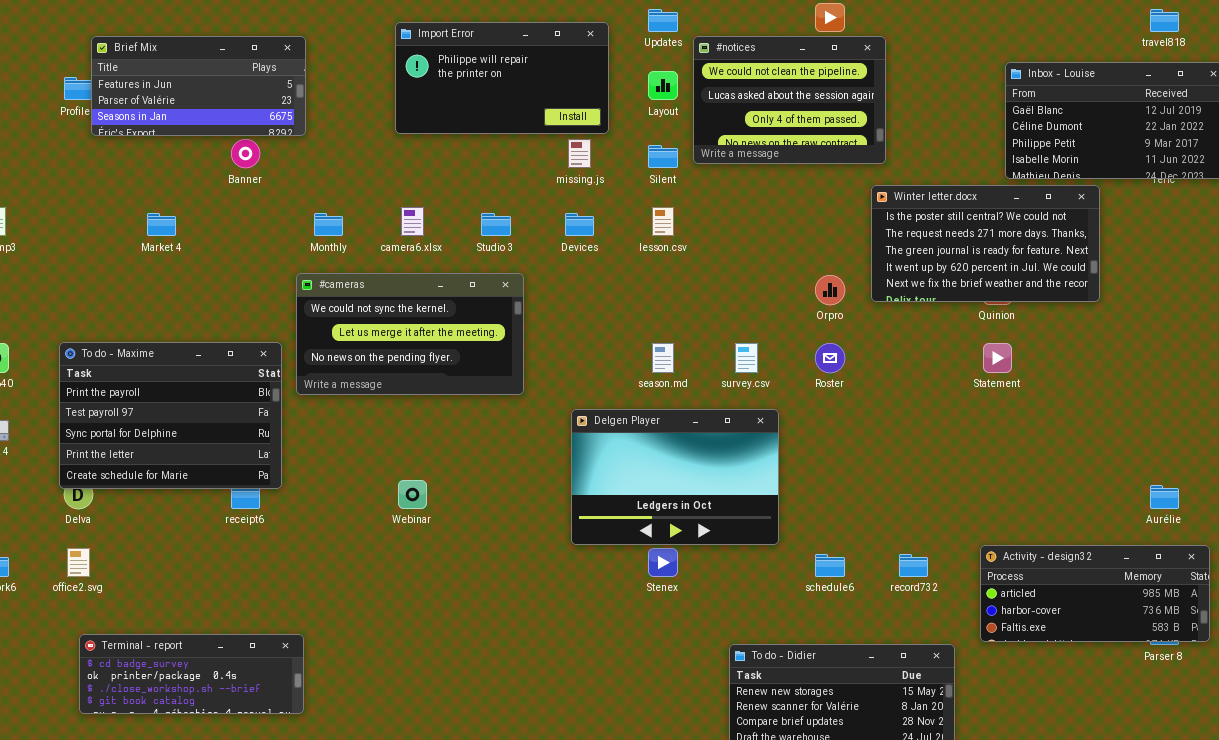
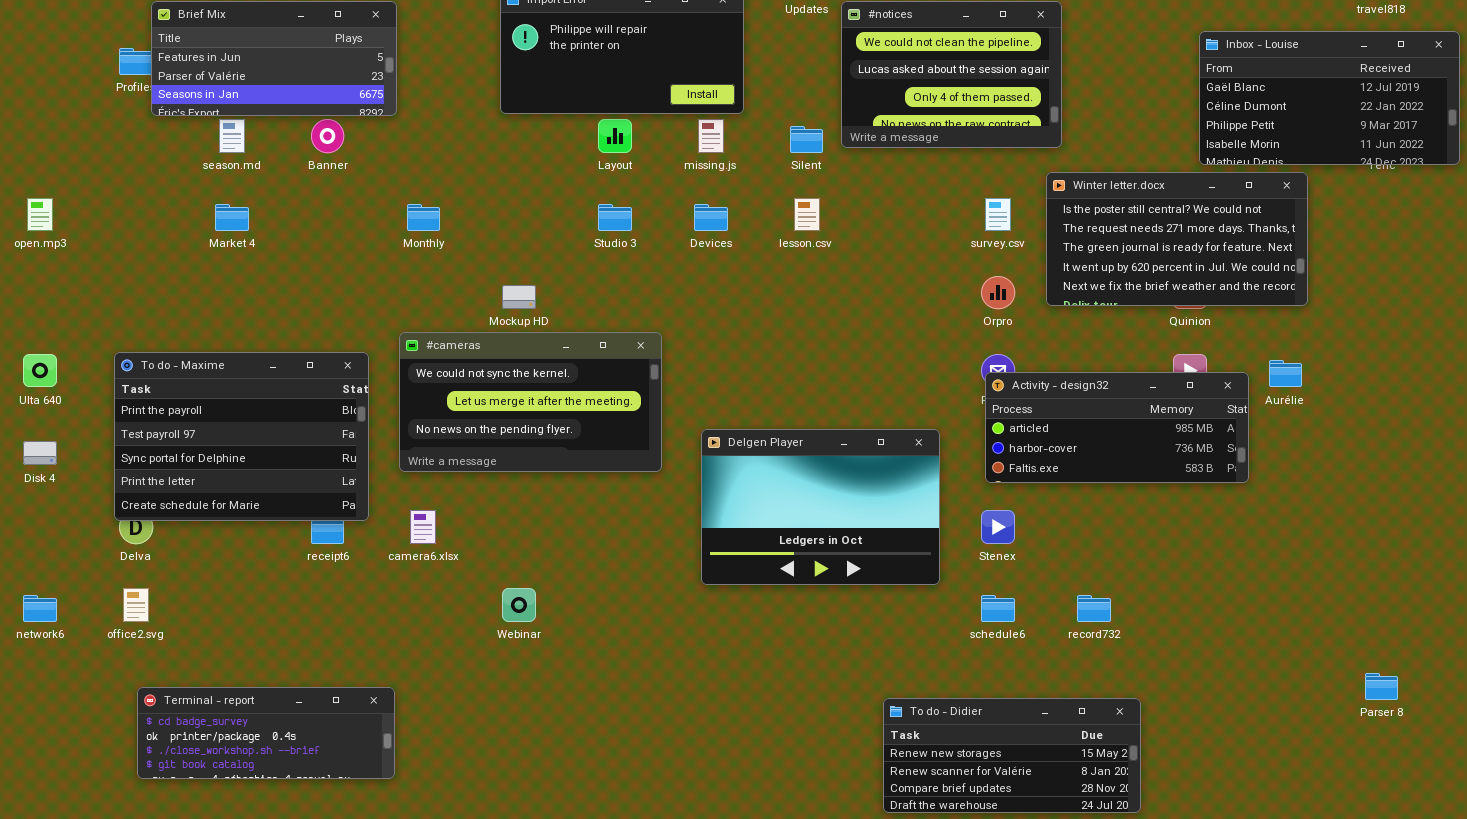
Layout: [648,71,678,100] -> [598,119,632,153], moved
camera6.xlsx: [401,207,424,236] -> [410,510,436,544], moved
#cameras: [296,273,524,395] -> [399,332,662,472], moved
season.md: [652,343,674,373] -> [219,119,245,153], moved
survey.csv: [735,343,758,373] -> [985,198,1011,231], moved
Webinar: [398,480,427,509] -> [502,588,536,622], moved
Aurélie: [1150,485,1179,509] -> [1269,360,1302,387], moved
Activity - design32: [980,545,1210,642] -> [985,372,1249,483], moved
Stenex: [648,548,678,577] -> [981,510,1015,544], moved

